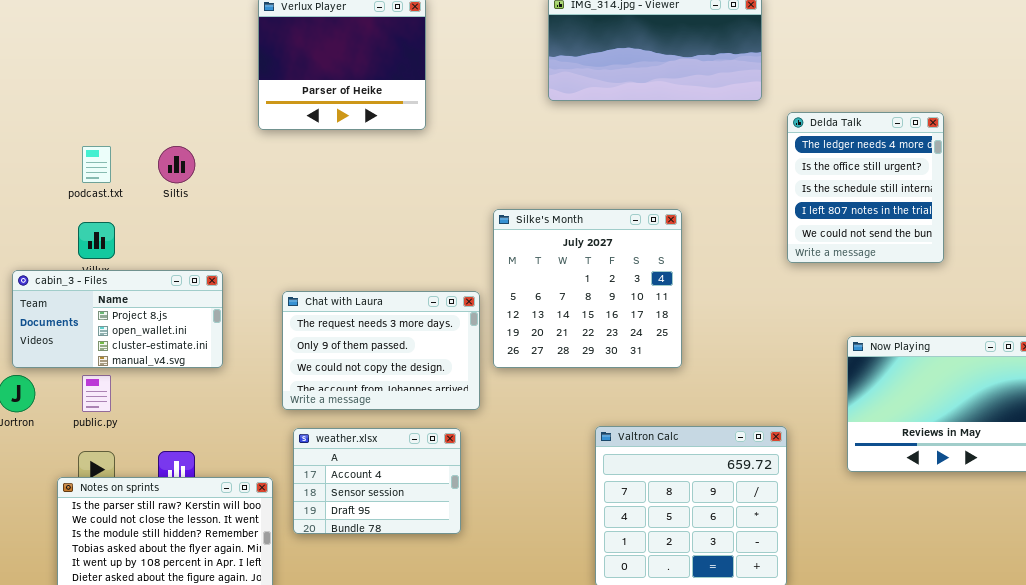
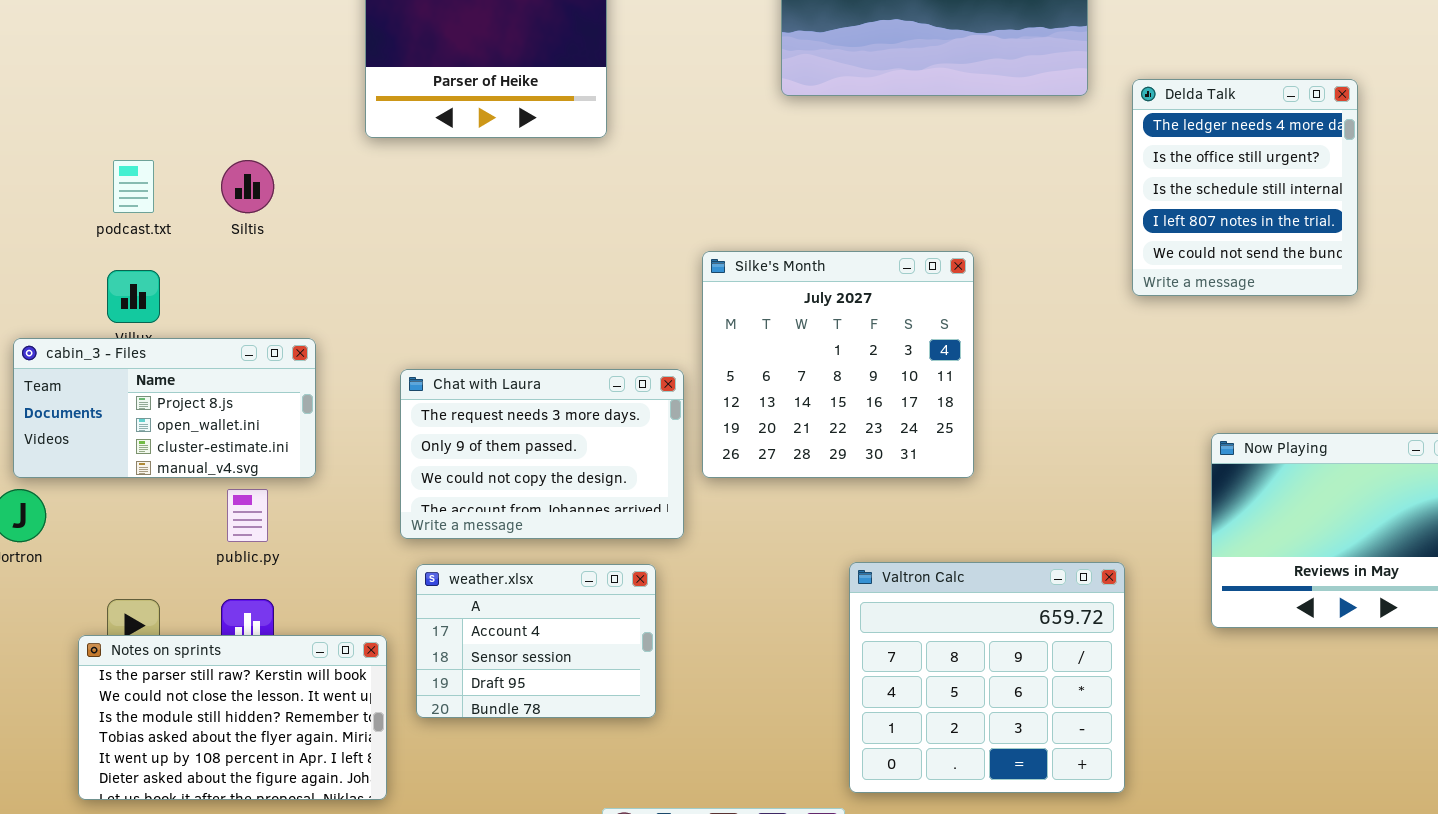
Delda Talk: [787,112,944,263] -> [1132,79,1358,296], moved
public.py: [82,375,111,412] -> [227,489,268,542], moved

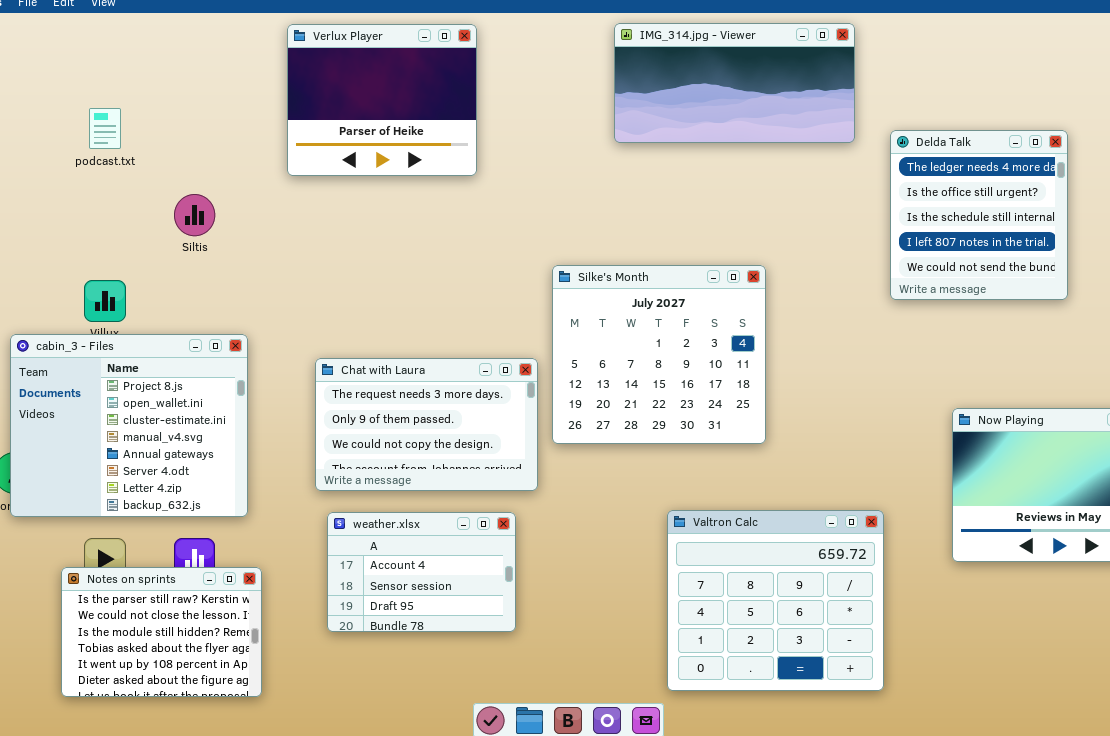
podcast.txt: [113,160,154,213] -> [89,108,121,149], moved
cabin_3 - Files: [13,338,316,478] -> [10,334,248,517], resized
Notes on sprints: [78,635,387,800] -> [61,567,262,697], resized

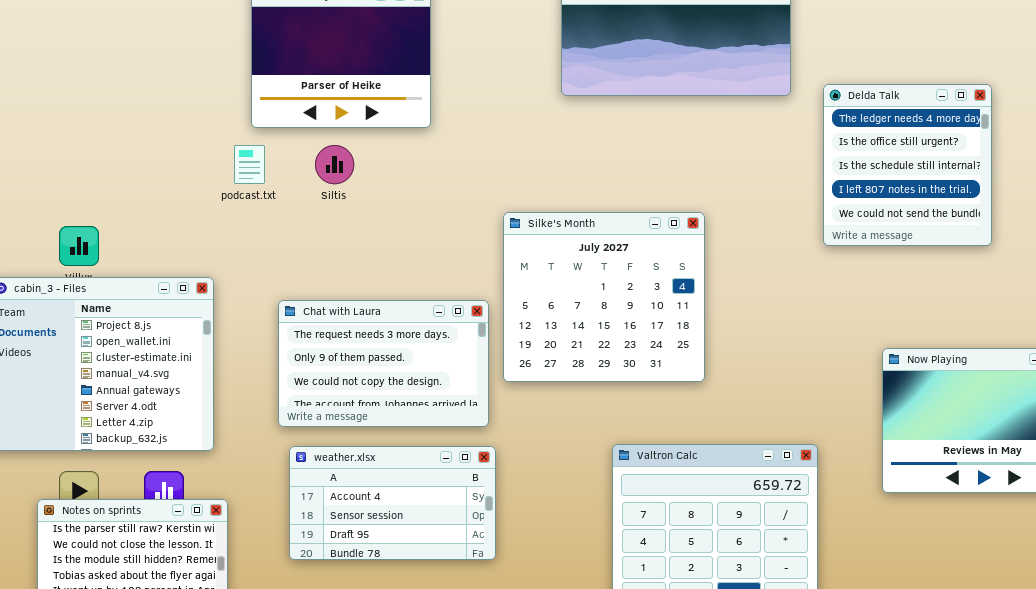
podcast.txt: [89,108,121,149] -> [234,145,265,184], moved
Siltis: [174,194,215,236] -> [315,145,354,184], moved
weather.xlsx: [327,512,516,632] -> [289,446,496,560], resized

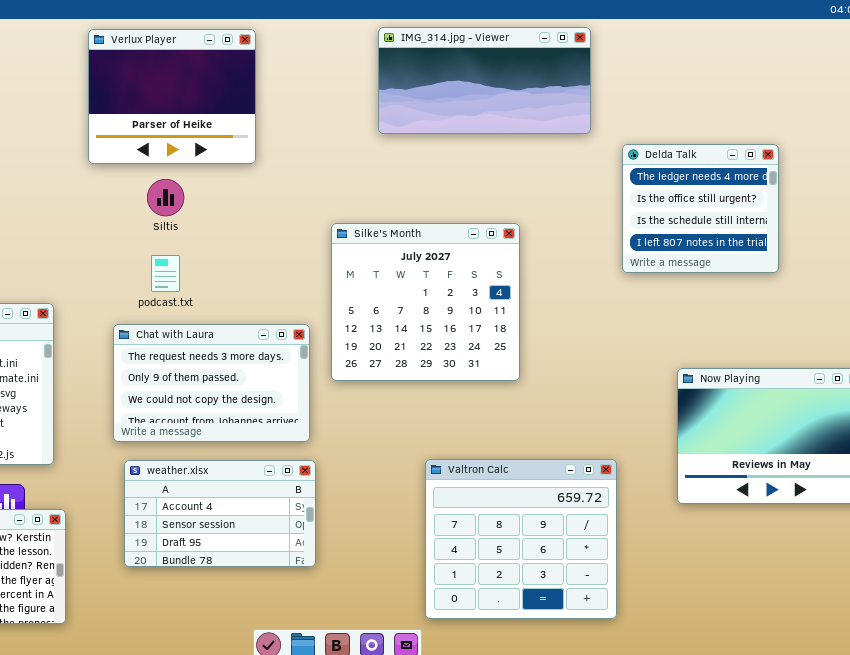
Delda Talk: [823,84,992,246] -> [622,144,779,273], resized
podcast.txt: [234,145,265,184] -> [151,255,180,292], moved
Silke's Month: [503,212,705,382] -> [331,223,520,381], moved

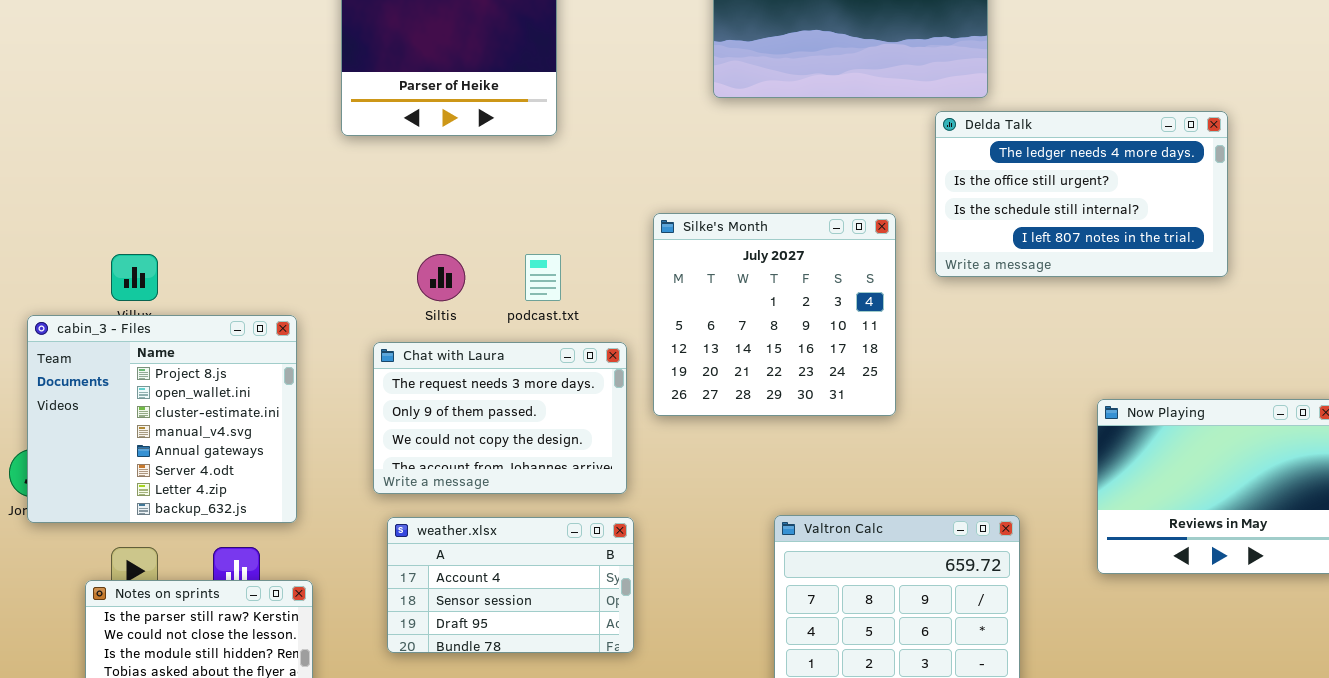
Delda Talk: [622,144,779,273] -> [935,111,1228,277], resized
Siltis: [147,179,184,216] -> [417,254,465,301], moved
podcast.txt: [151,255,180,292] -> [525,254,561,301], moved

